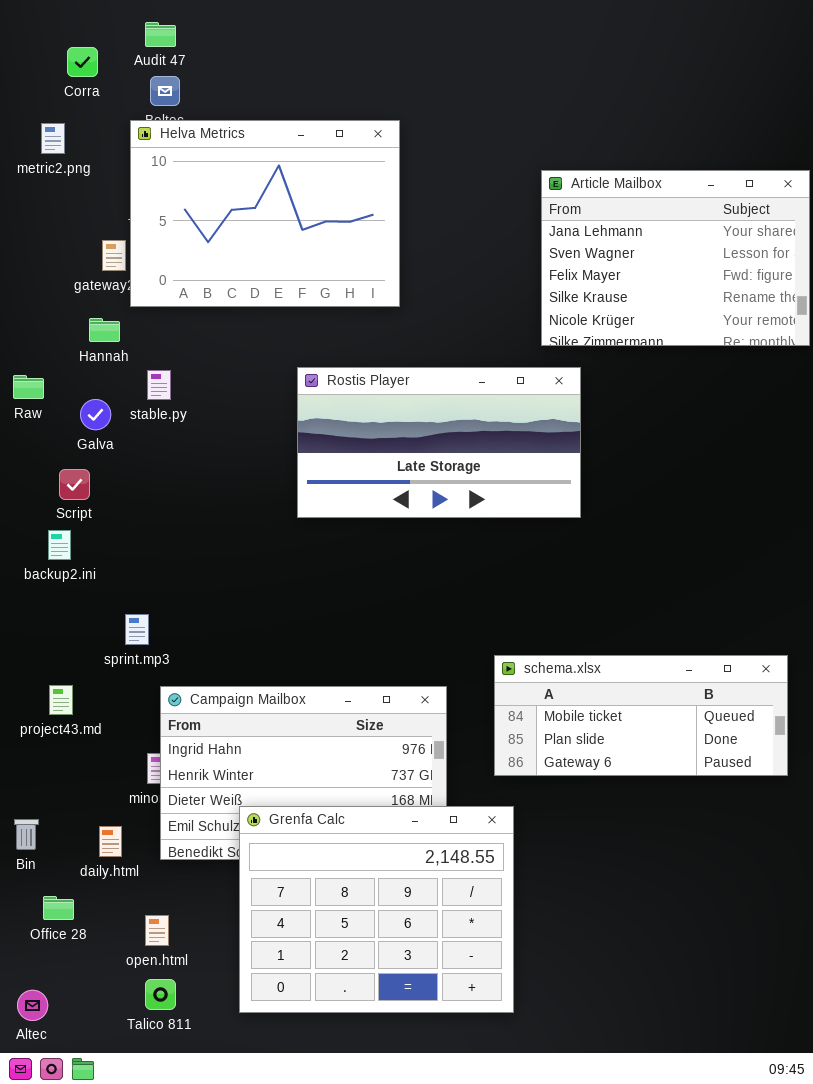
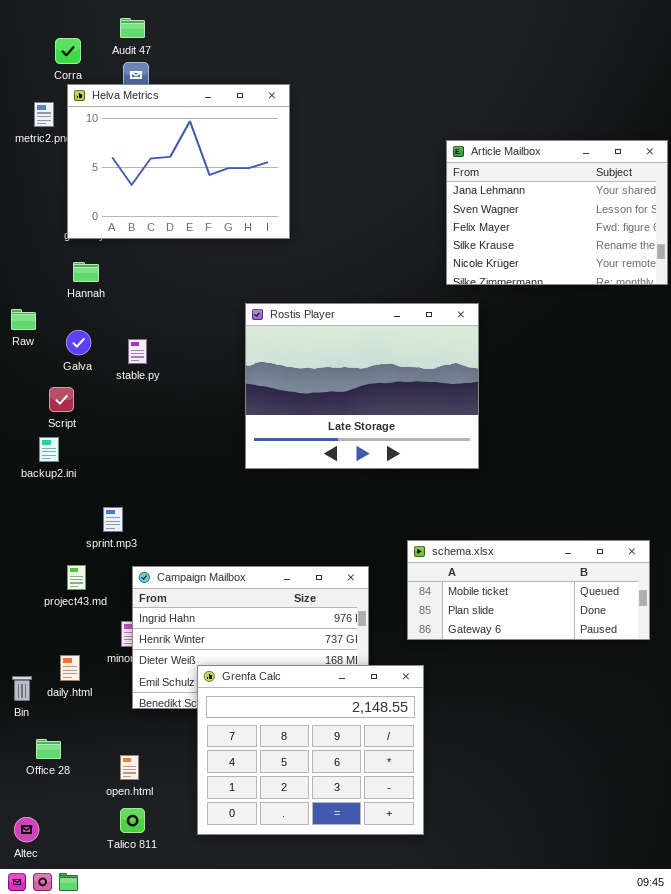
Helva Metrics: [130,120,400,307] -> [67,84,290,239], moved
Rostis Player: [297,367,581,518] -> [245,303,479,469], resized
stable.py: [147,370,171,400] -> [128,339,147,364], moved
project43.md: [49,685,73,715] -> [67,565,86,590], moved
daily.html: [99,826,122,857] -> [60,655,80,681], moved

